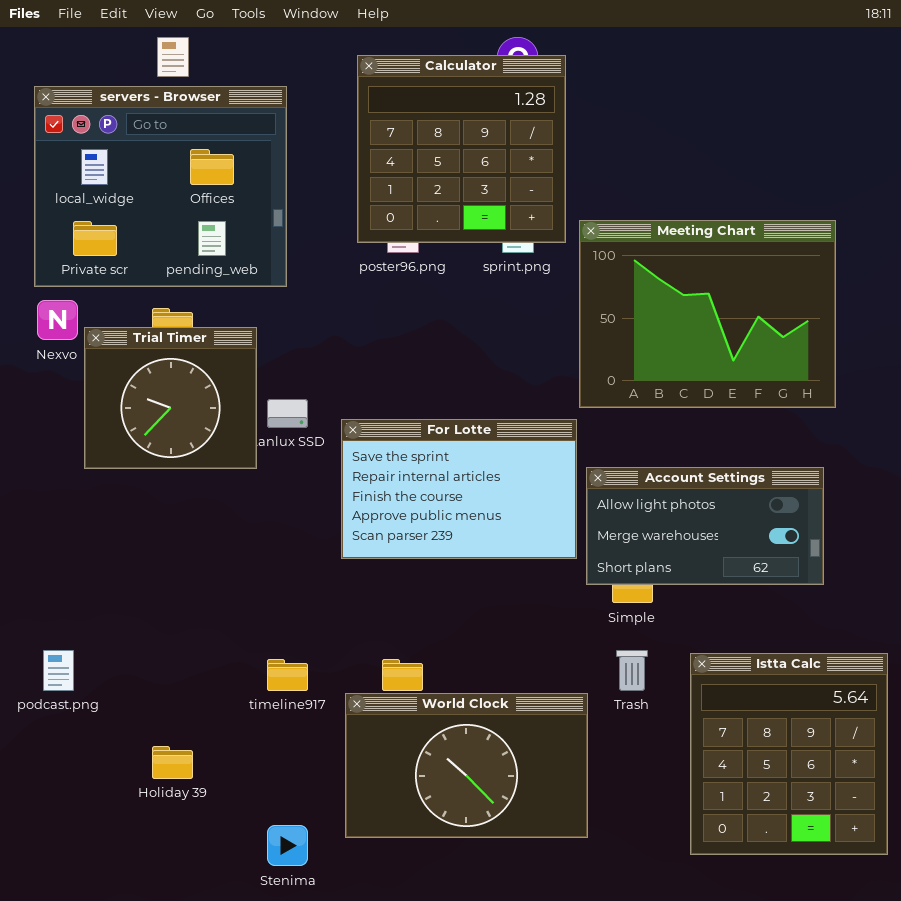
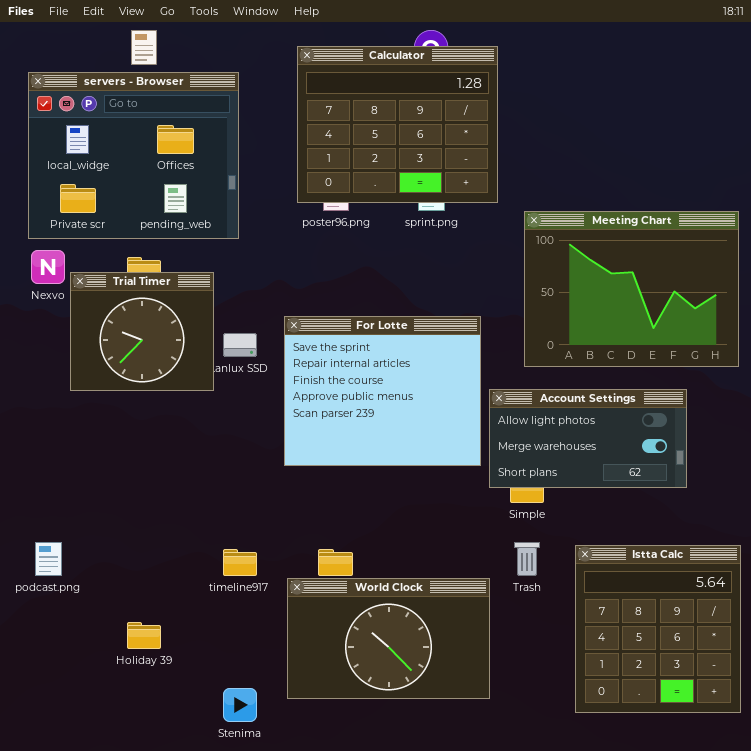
Calculator: [357,55,566,243] -> [297,46,498,203], resized
Meeting Chart: [579,220,836,408] -> [524,211,739,367], moved
For Lotte: [341,419,577,559] -> [284,316,481,466], resized

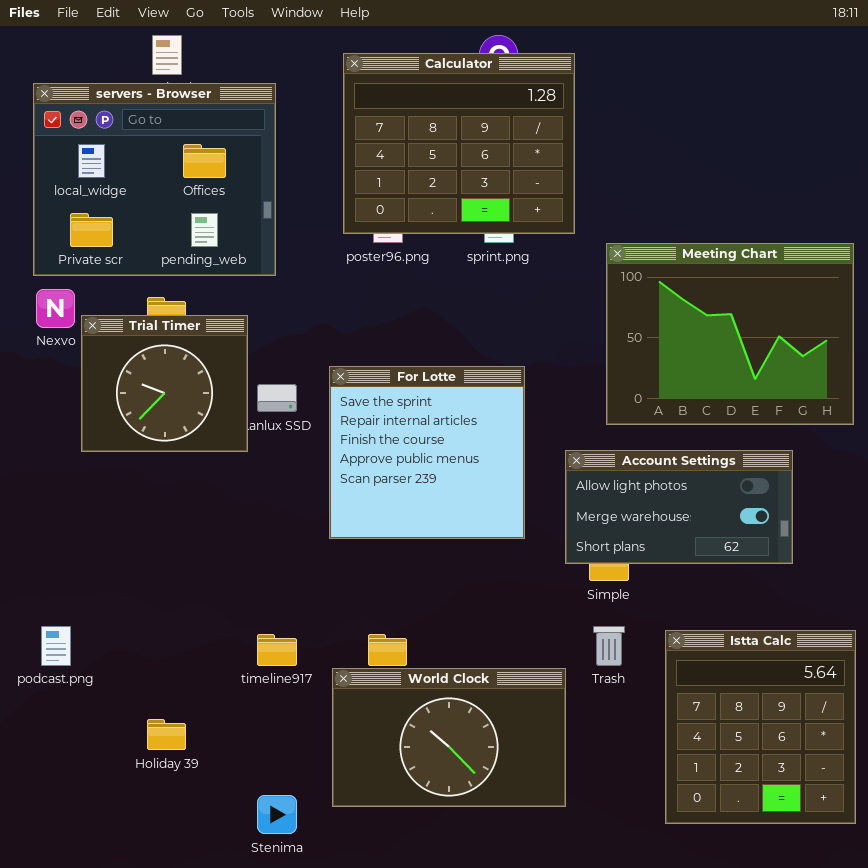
For Lotte: [284,316,481,466] -> [329,366,525,539], resized

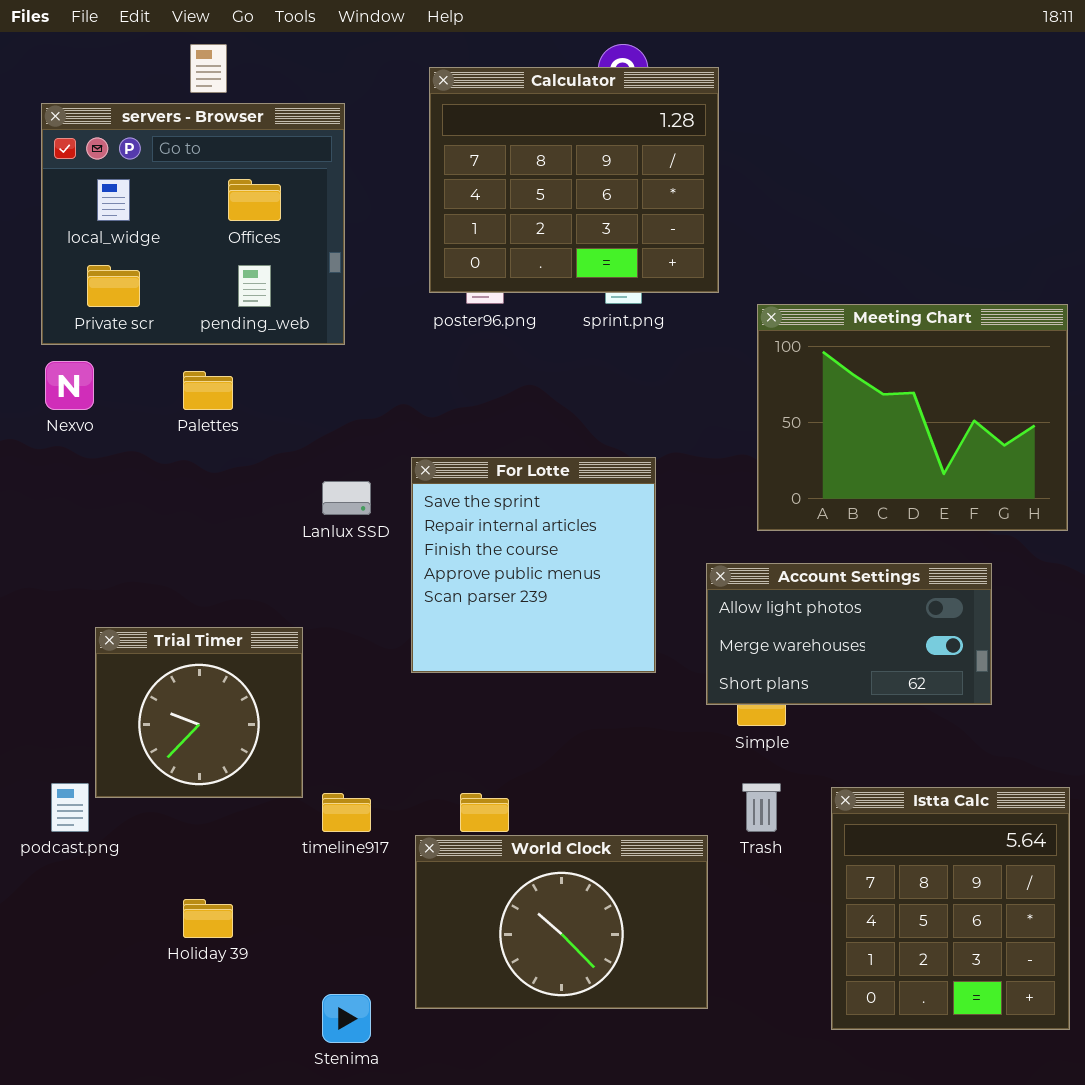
Trial Timer: [81,315,248,452] -> [95,627,303,798], moved

